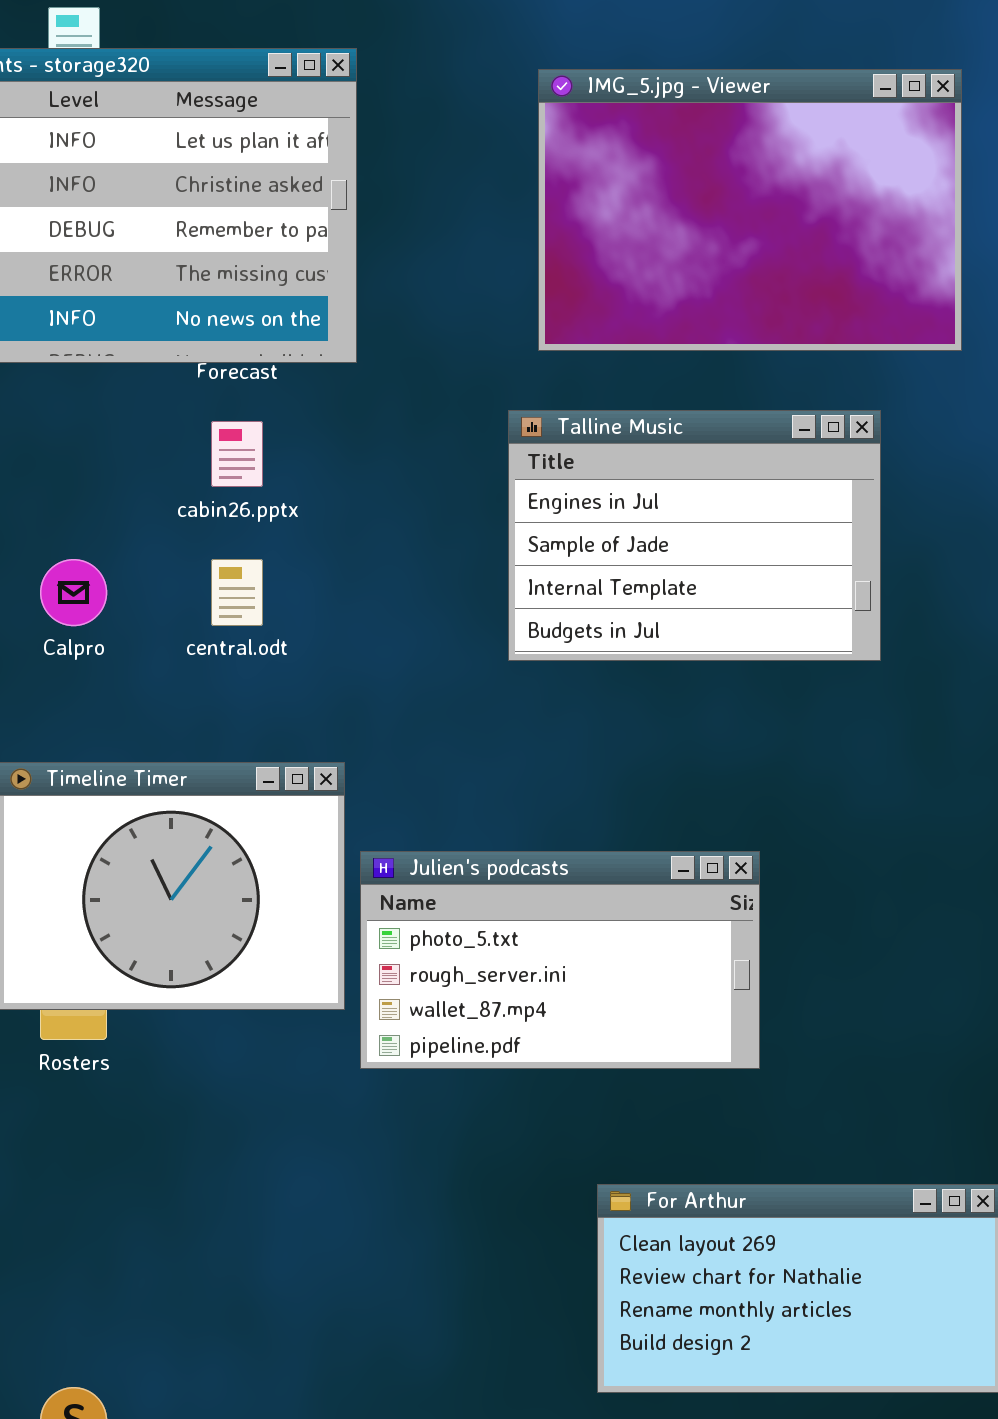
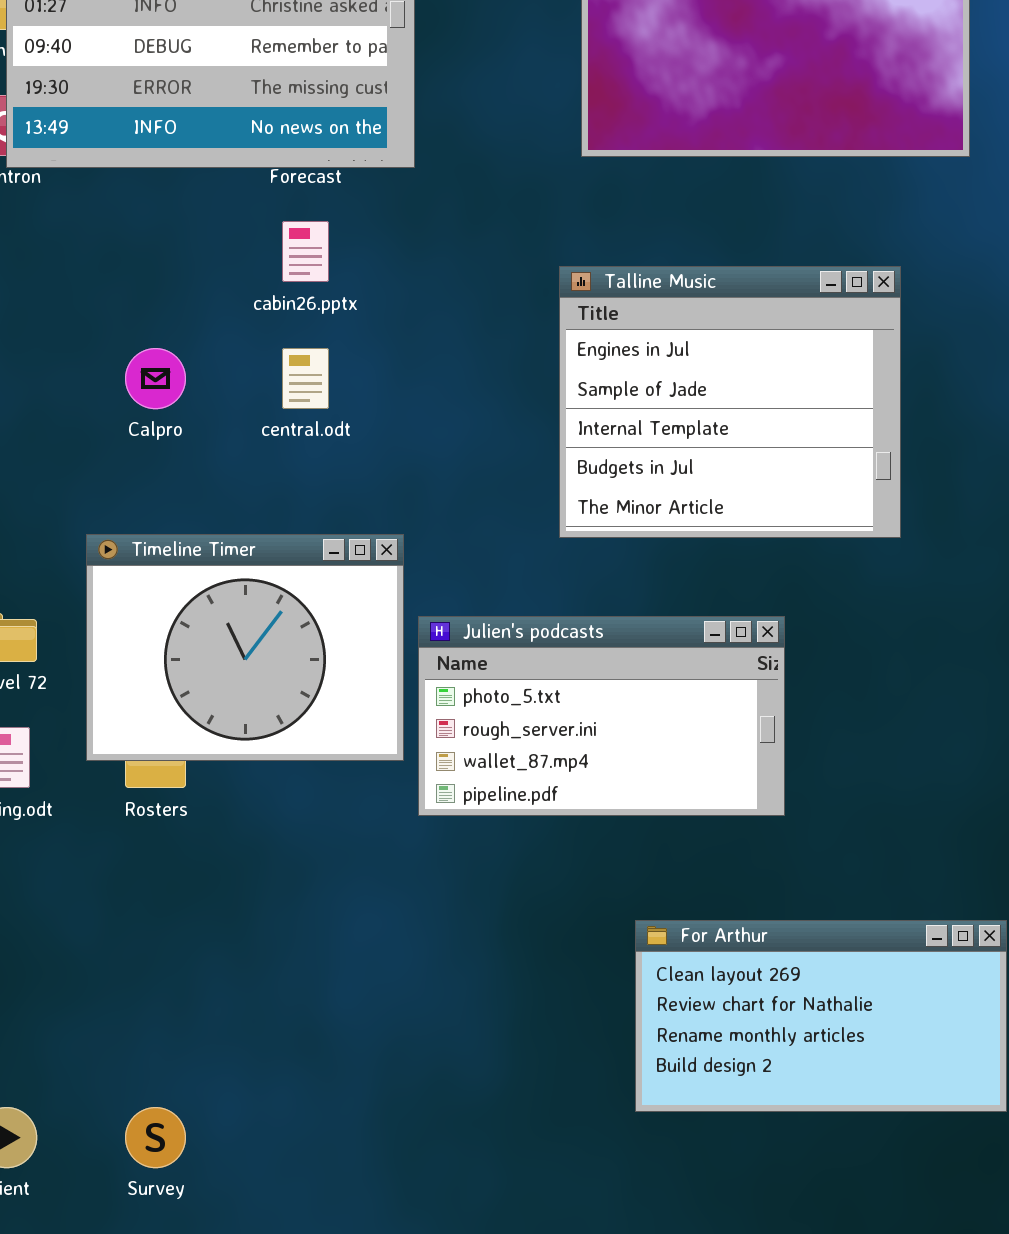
Talline Music: [508,410,881,661] -> [559,266,901,538], moved, resized

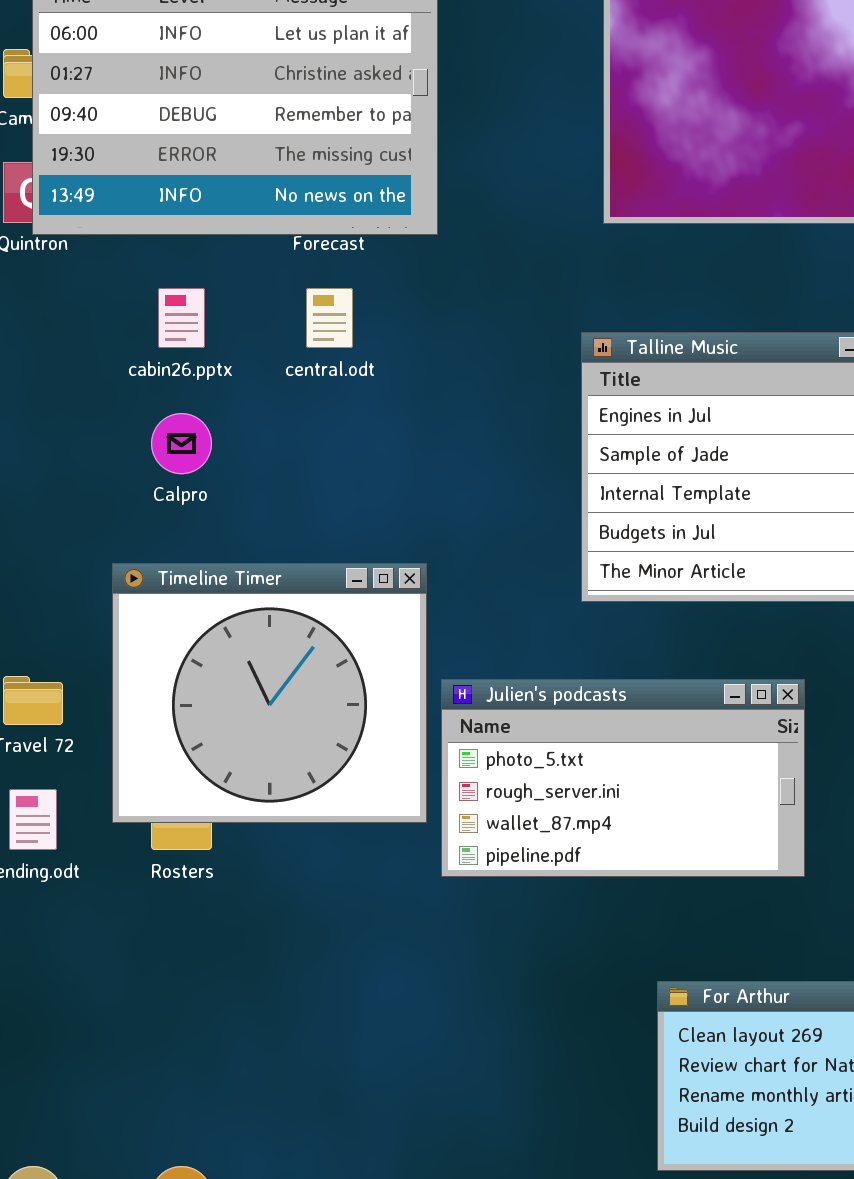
cabin26.pptx: [282,221,329,282] -> [158,288,205,348], moved
central.odt: [282,348,329,409] -> [306,288,353,348], moved
Timeline Timer: [86,534,404,761] -> [112,563,427,823], resized

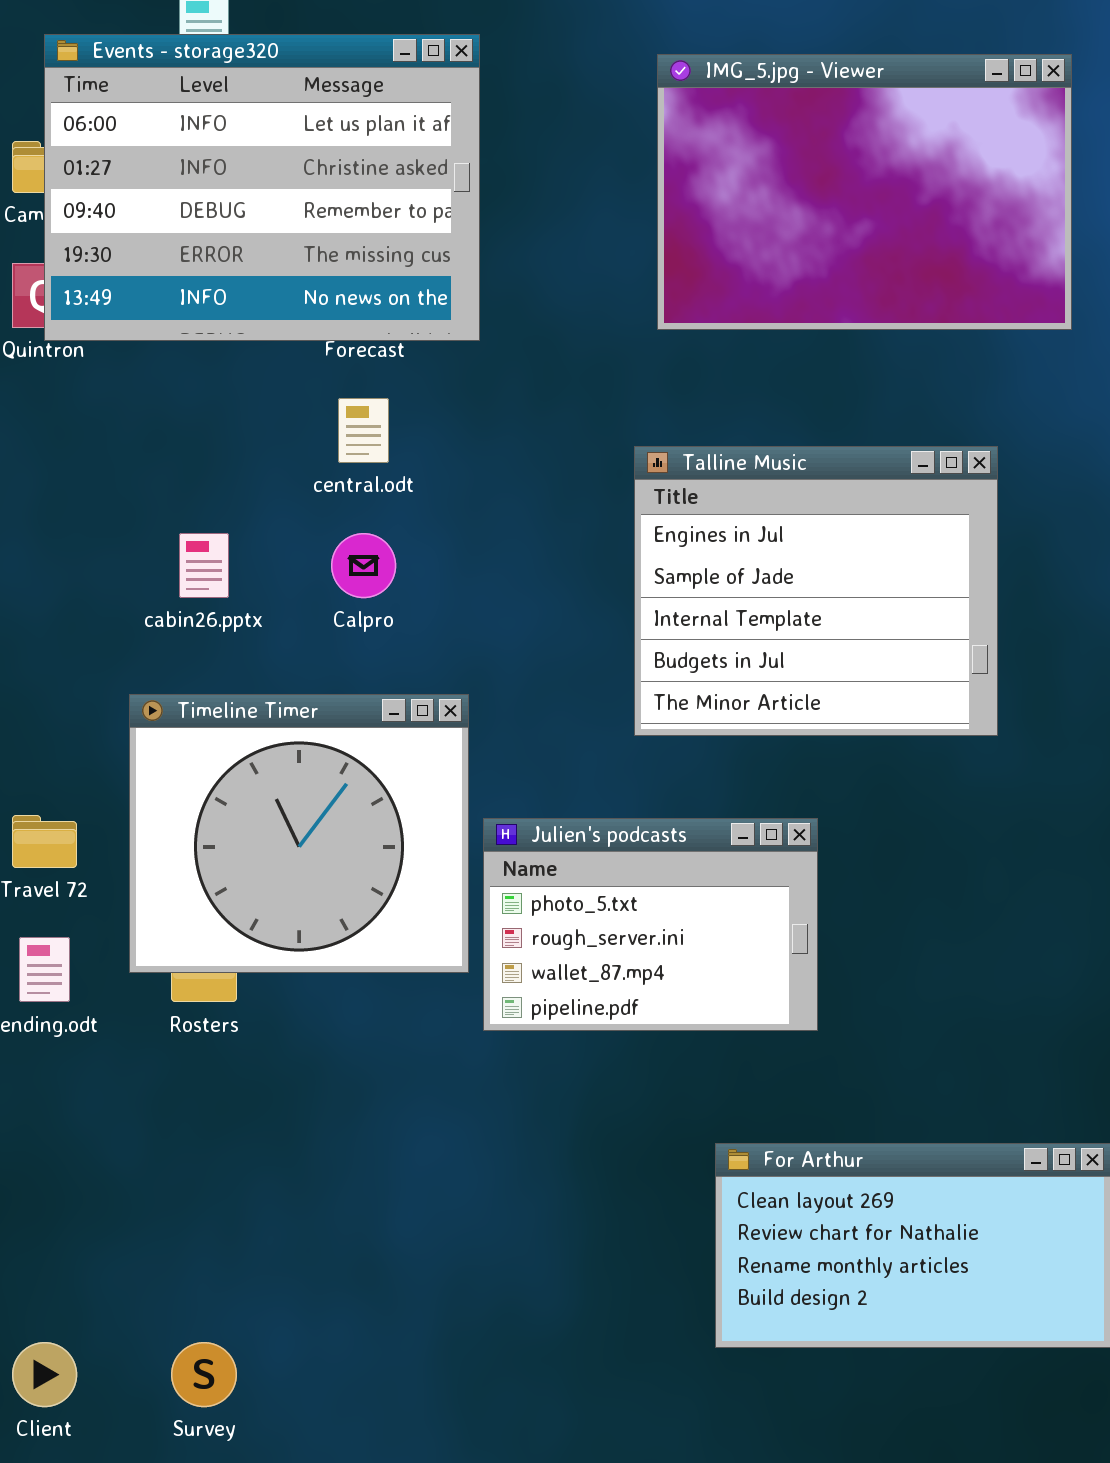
cabin26.pptx: [158,288,205,348] -> [179,533,229,598], moved
Calpro: [151,413,212,474] -> [331,533,396,598], moved
Julien's podcasts: [441,679,805,877] -> [483,818,818,1031], resized

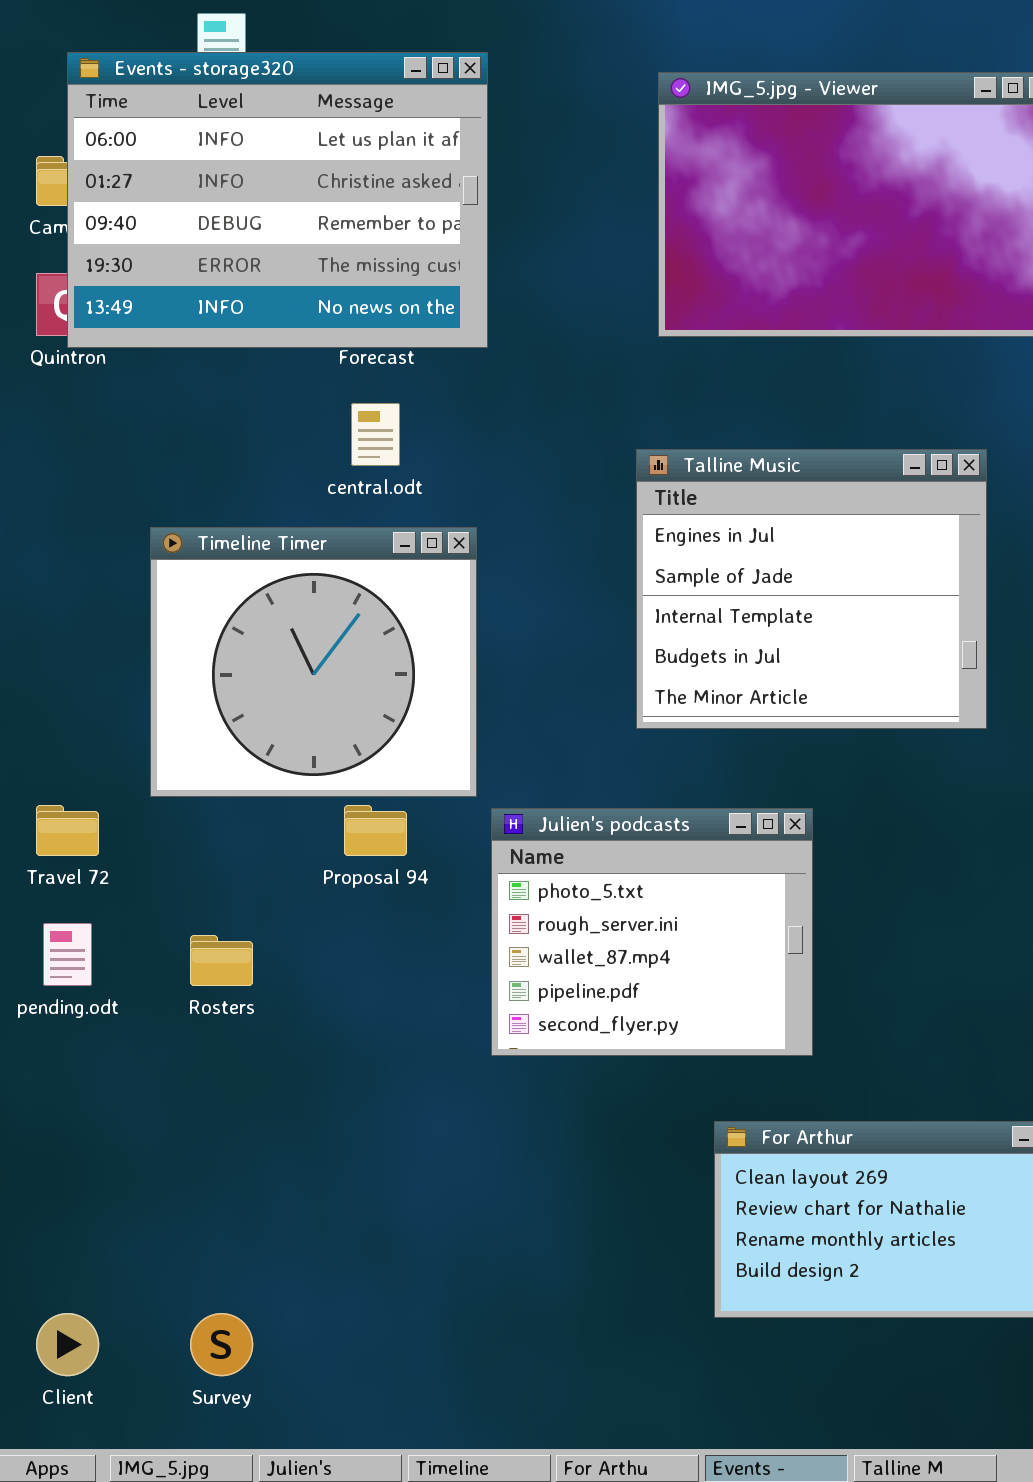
Timeline Timer: [129,694,469,973] -> [150,527,477,797], moved
Julien's podcasts: [483,818,818,1031] -> [491,808,813,1056], resized

